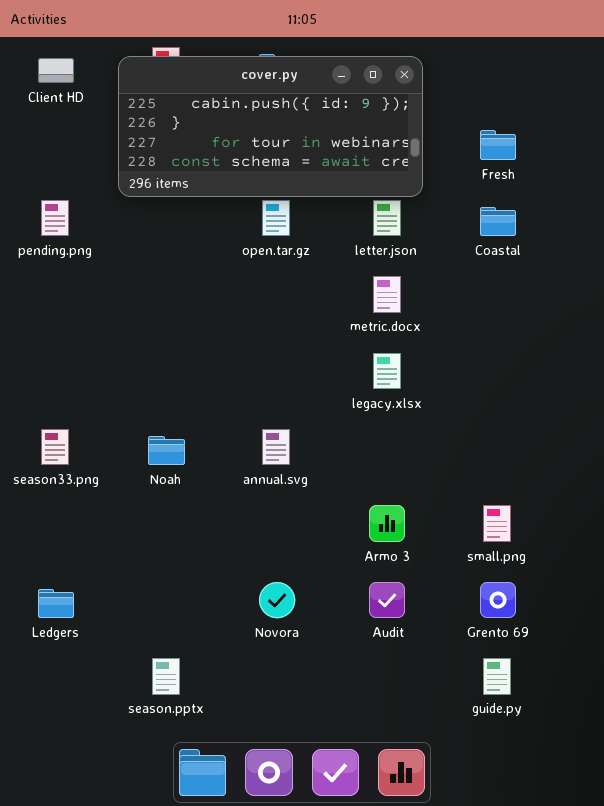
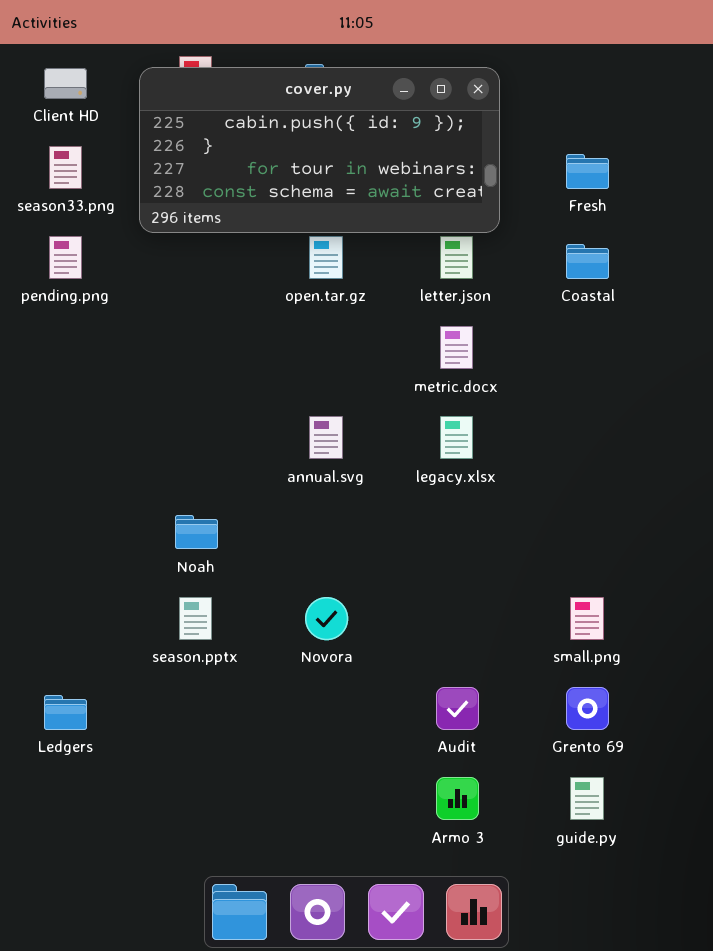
season33.png: [41,429,69,465] -> [49,146,82,189], moved
annual.svg: [262,429,290,465] -> [309,416,343,459], moved
Armo 3: [369,505,405,542] -> [436,777,479,820], moved
Novora: [259,582,295,618] -> [305,597,348,640], moved
season.pptx: [152,658,180,695] -> [179,597,212,640], moved

